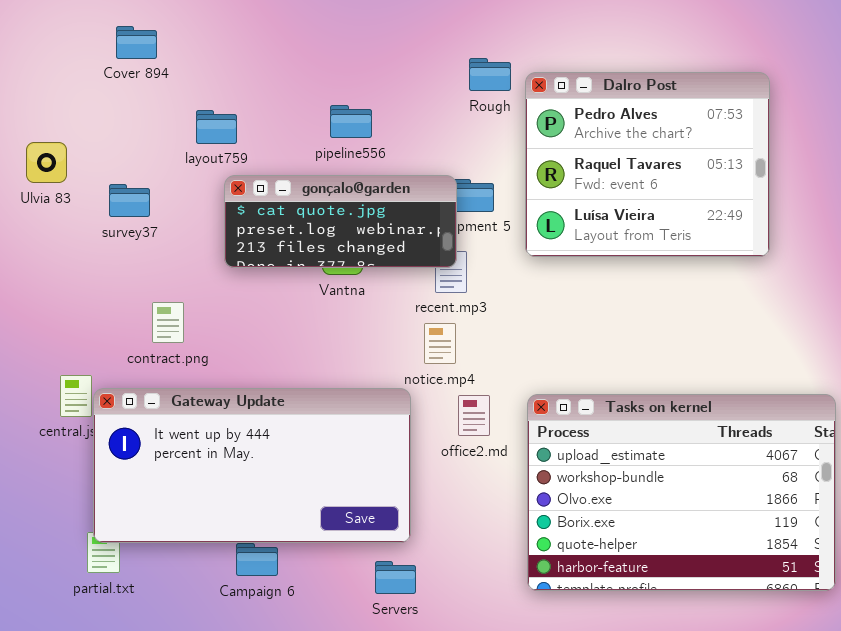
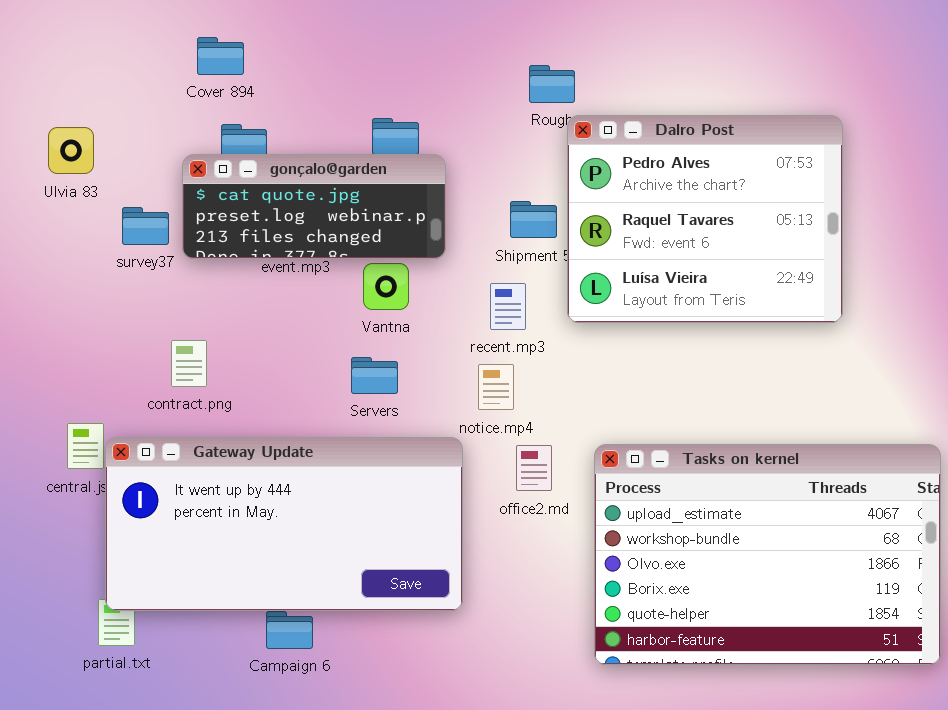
Cover 894: [116,26,157,59] -> [197,37,244,75], moved
Dalro Post: [525,72,770,257] -> [567,115,843,323], moved
Ulvia 83: [26,142,67,183] -> [48,127,94,174], moved
gonçalo@garden: [224,175,457,268] -> [182,154,446,259], moved
Servers: [375,561,416,594] -> [351,357,398,394], moved

